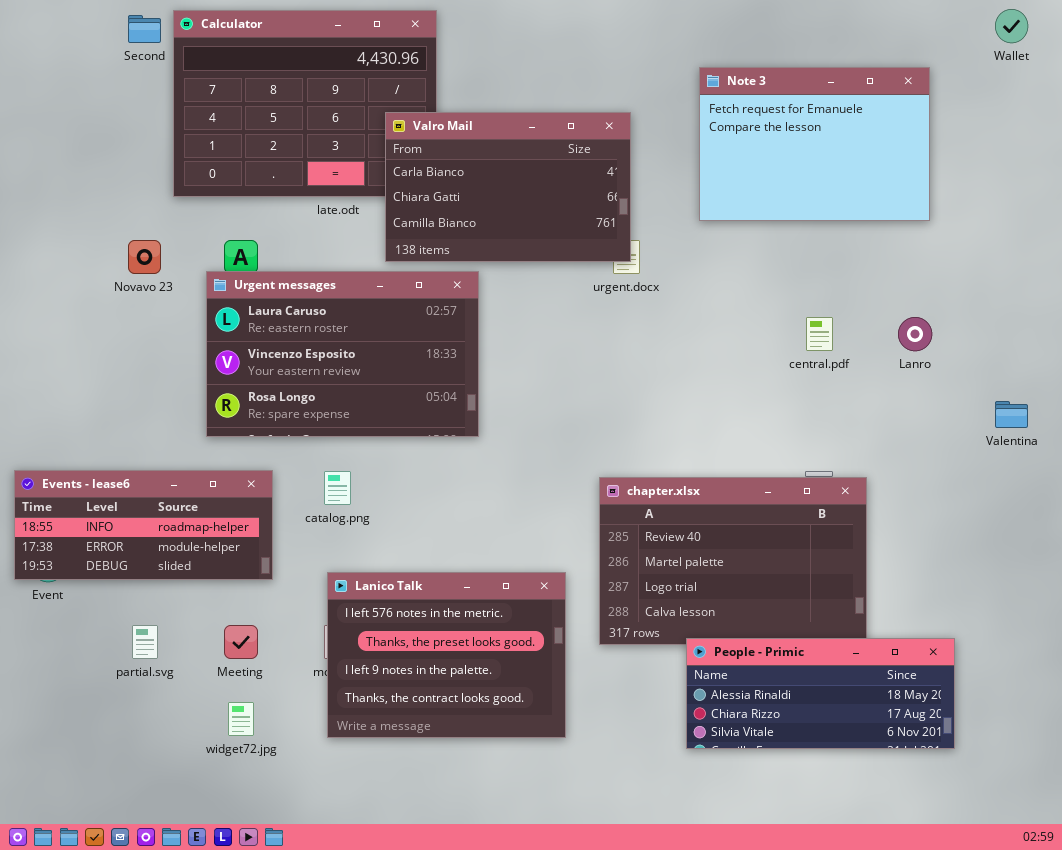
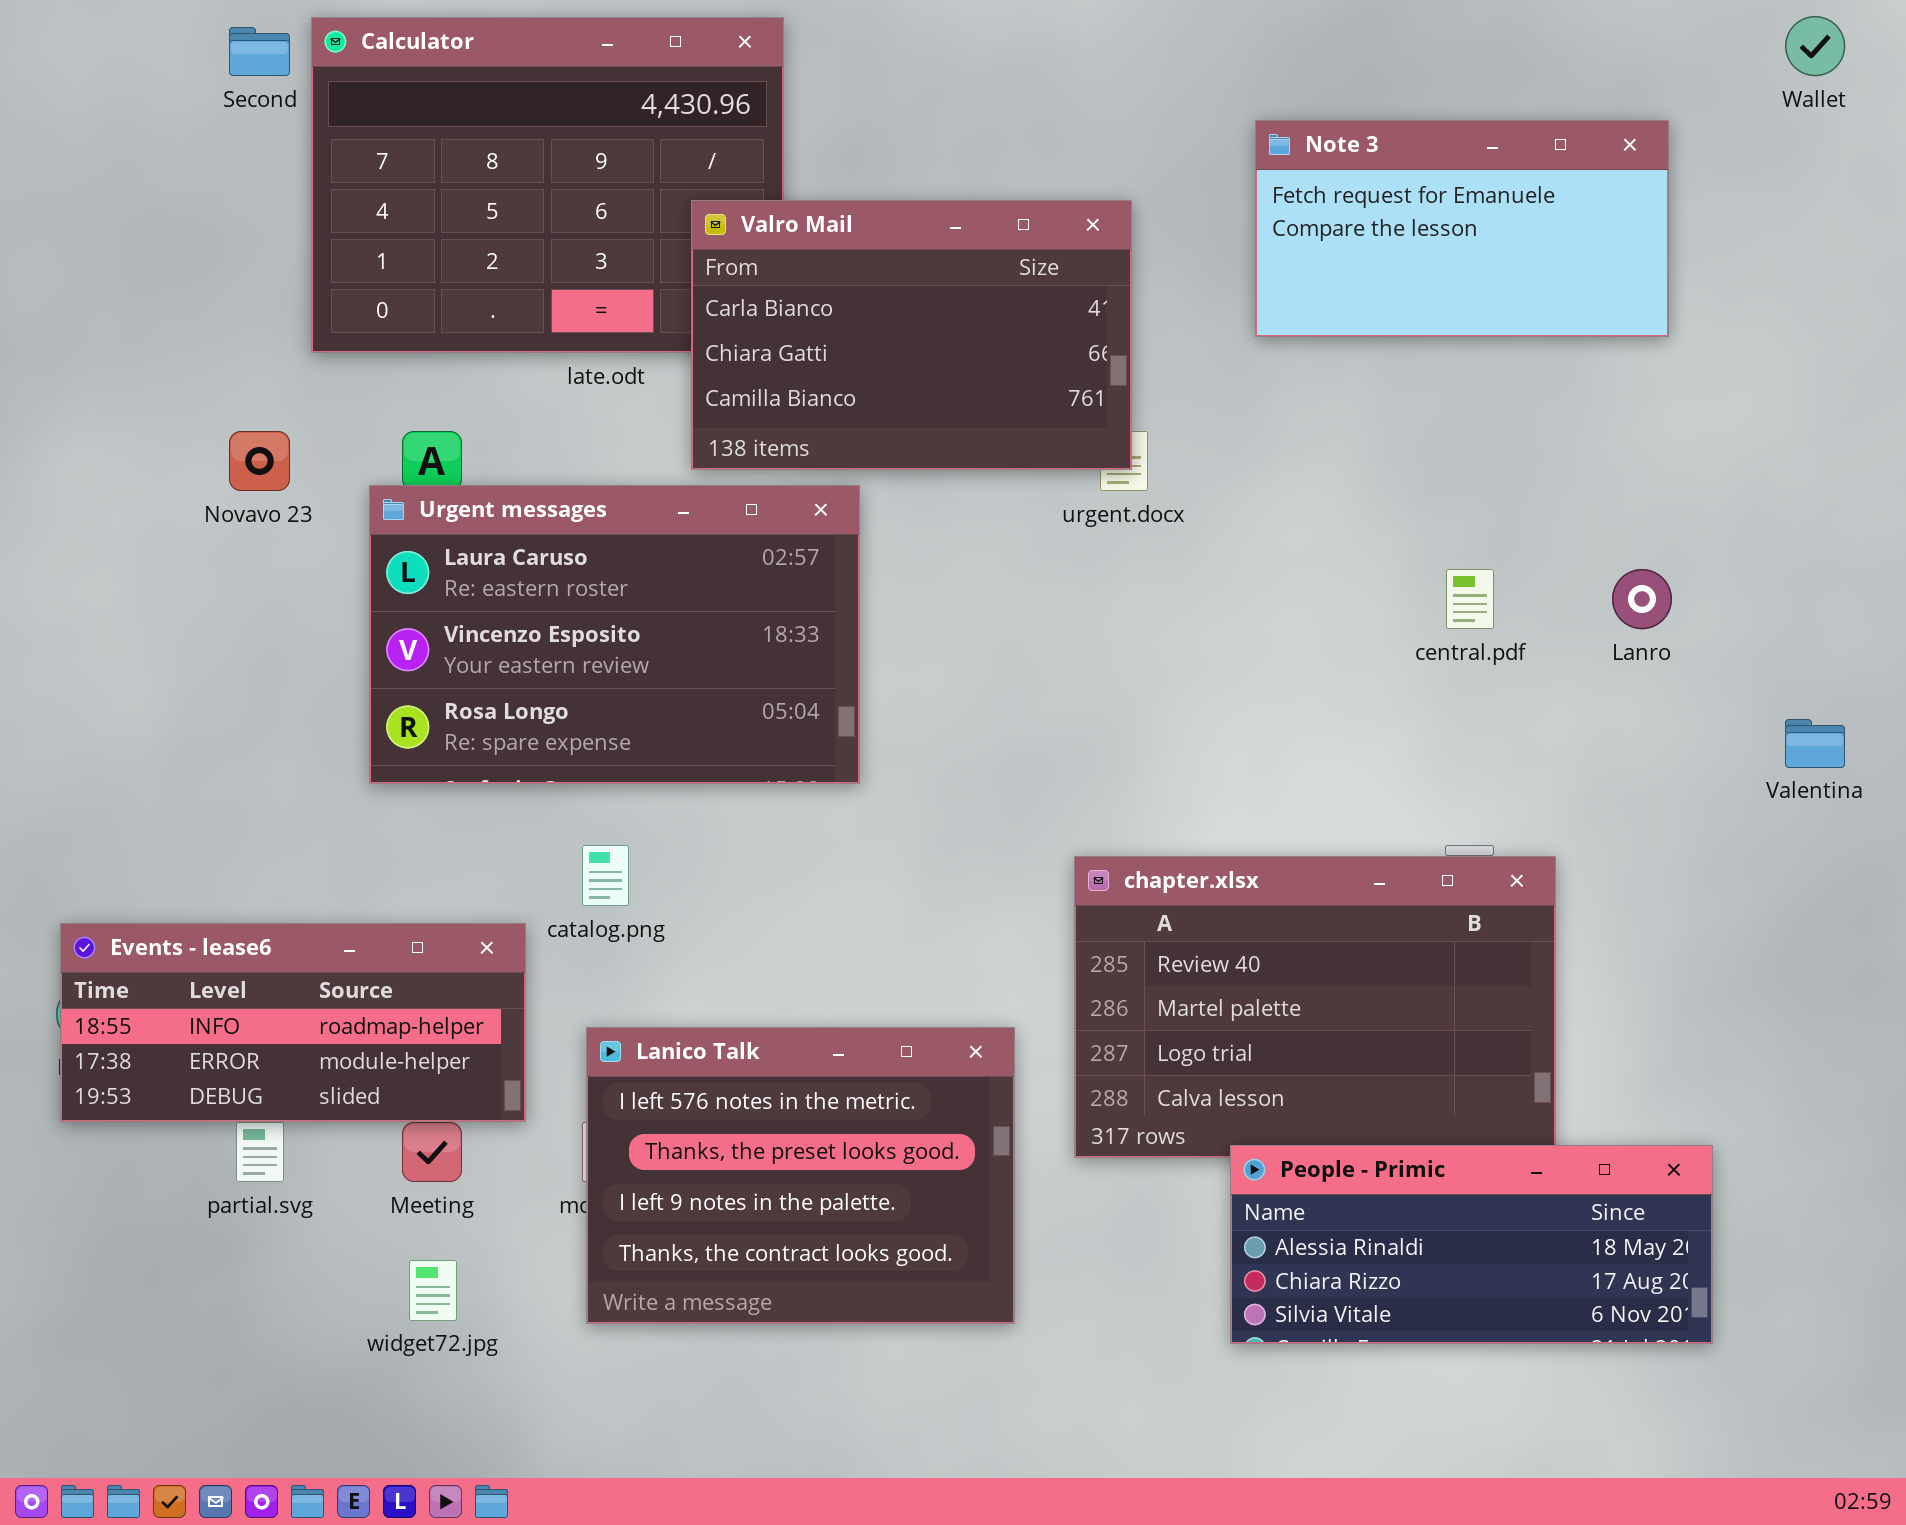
Note 3: [699,67,930,221] -> [1255,120,1669,337], resized
Events - lease6: [14,470,273,580] -> [60,923,526,1122], moved

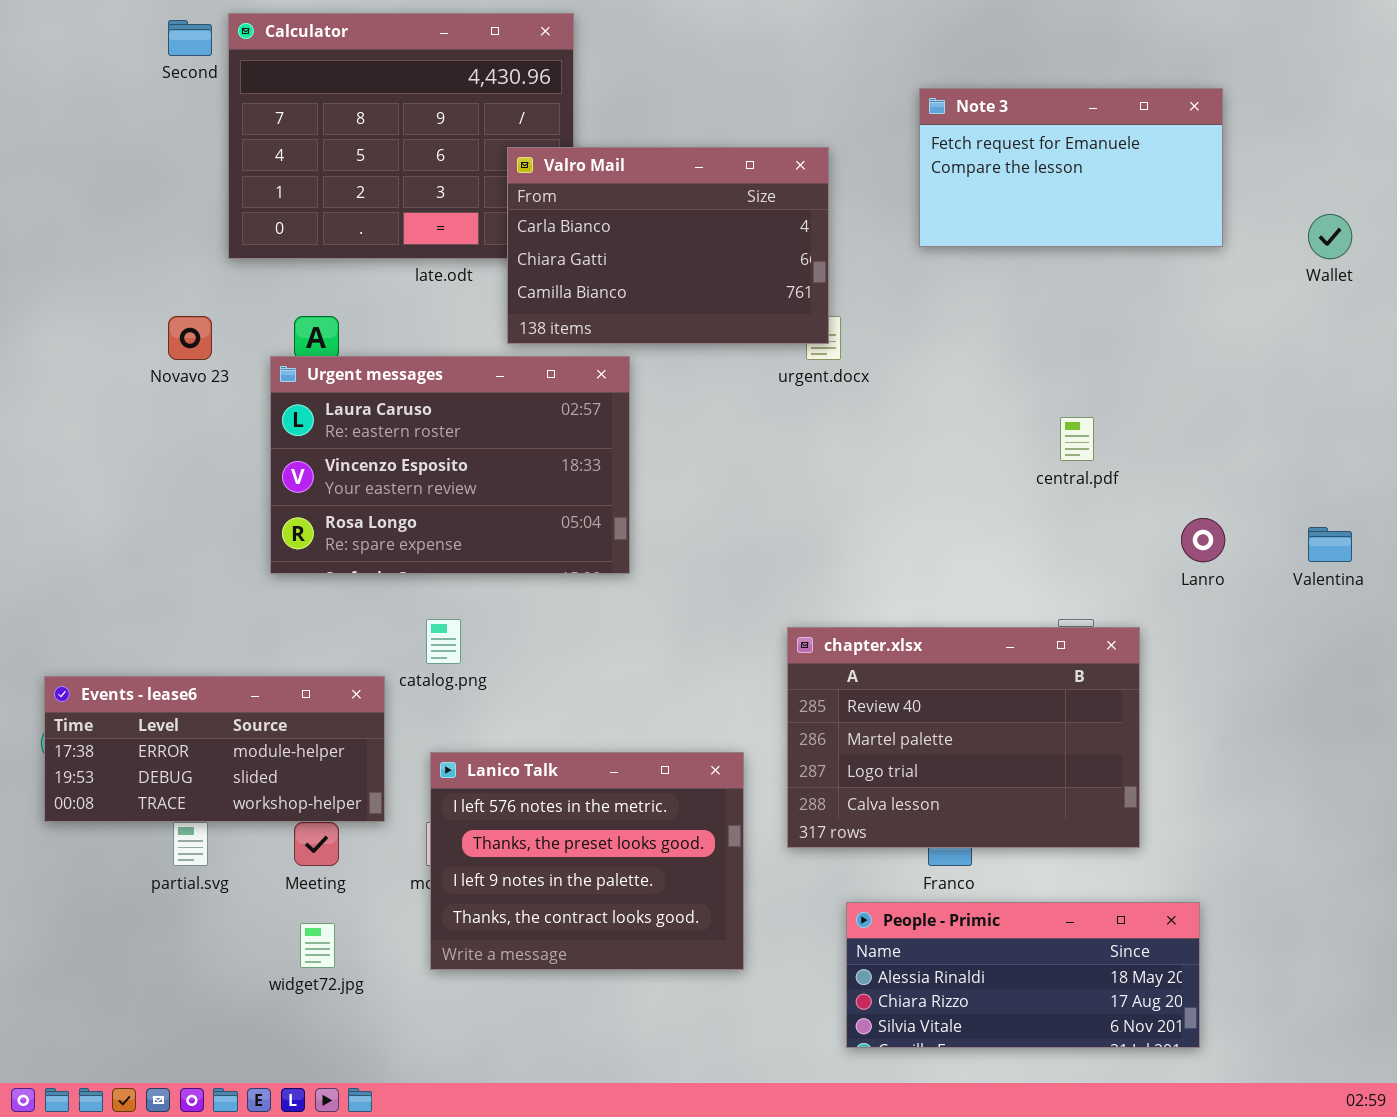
Wallet: [1785,16,1845,76] -> [1308,214,1352,259], moved
Lanro: [1612,569,1672,629] -> [1181,518,1225,562], moved
Events - lease6: [60,923,526,1122] -> [44,676,385,822], scrolled down 1 row
People - Primic: [1230,1145,1713,1344] -> [846,902,1200,1048], moved

